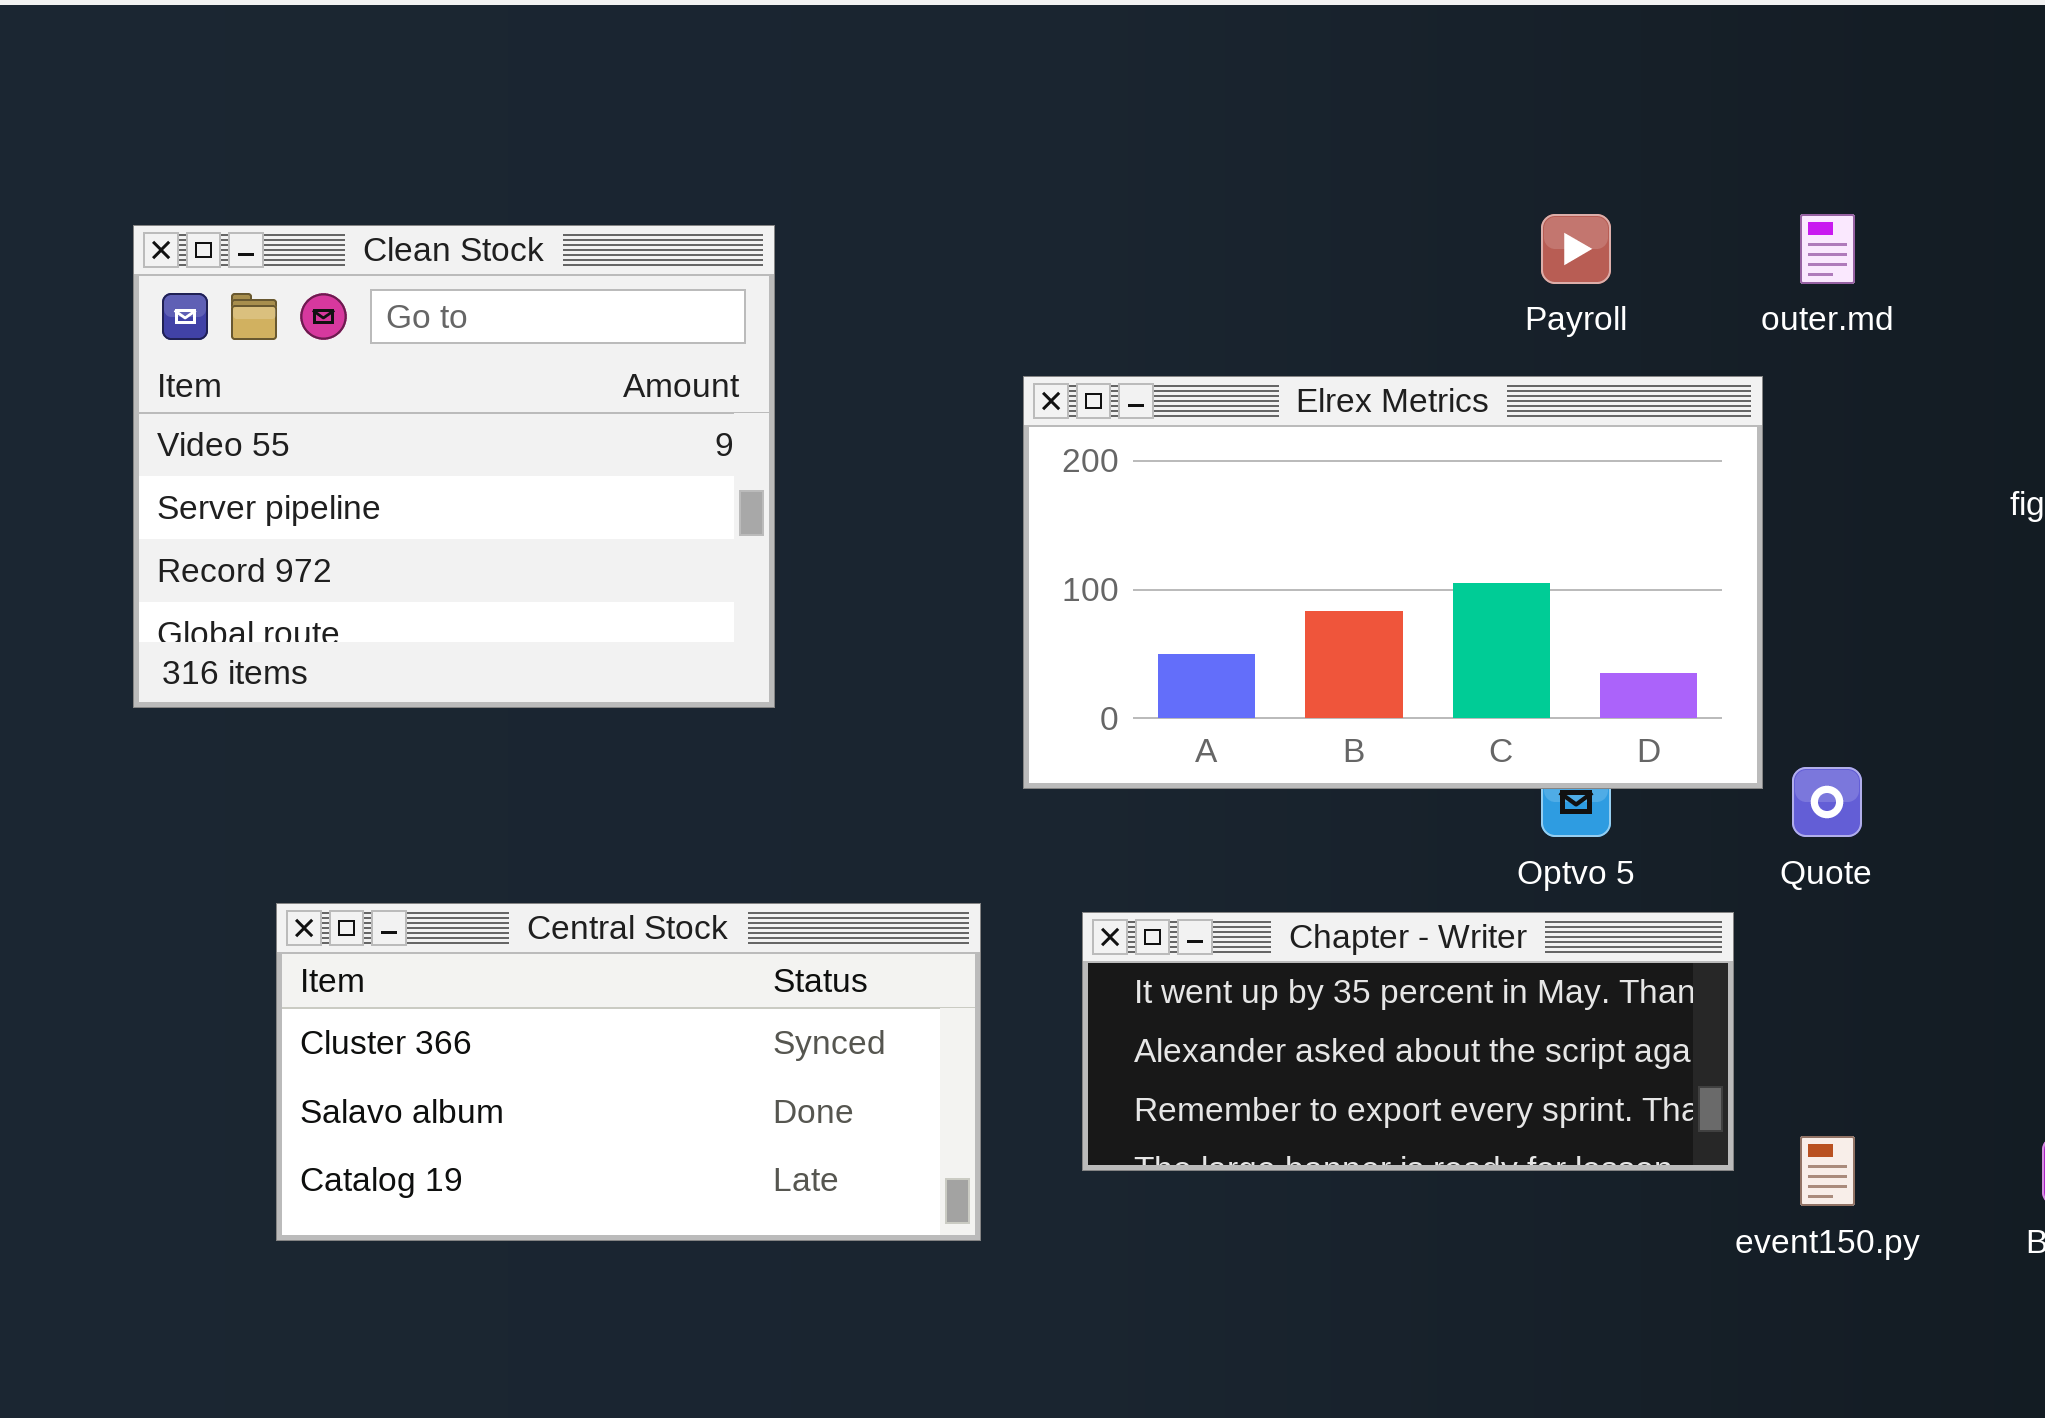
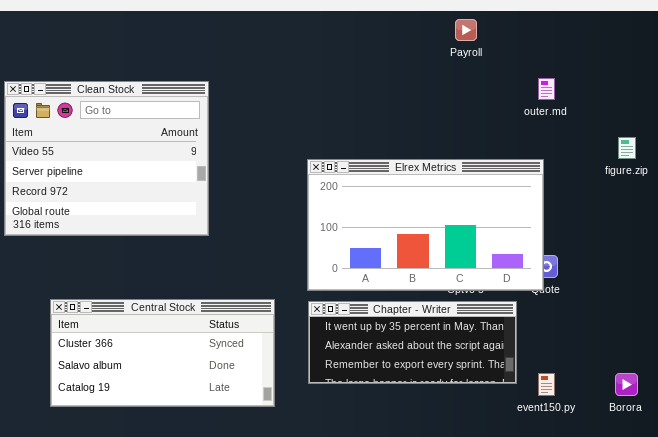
Payroll: [1541,214,1611,284] -> [455,19,477,41], moved
Elrex Metrics: [1023,376,1763,789] -> [307,159,544,291], moved

